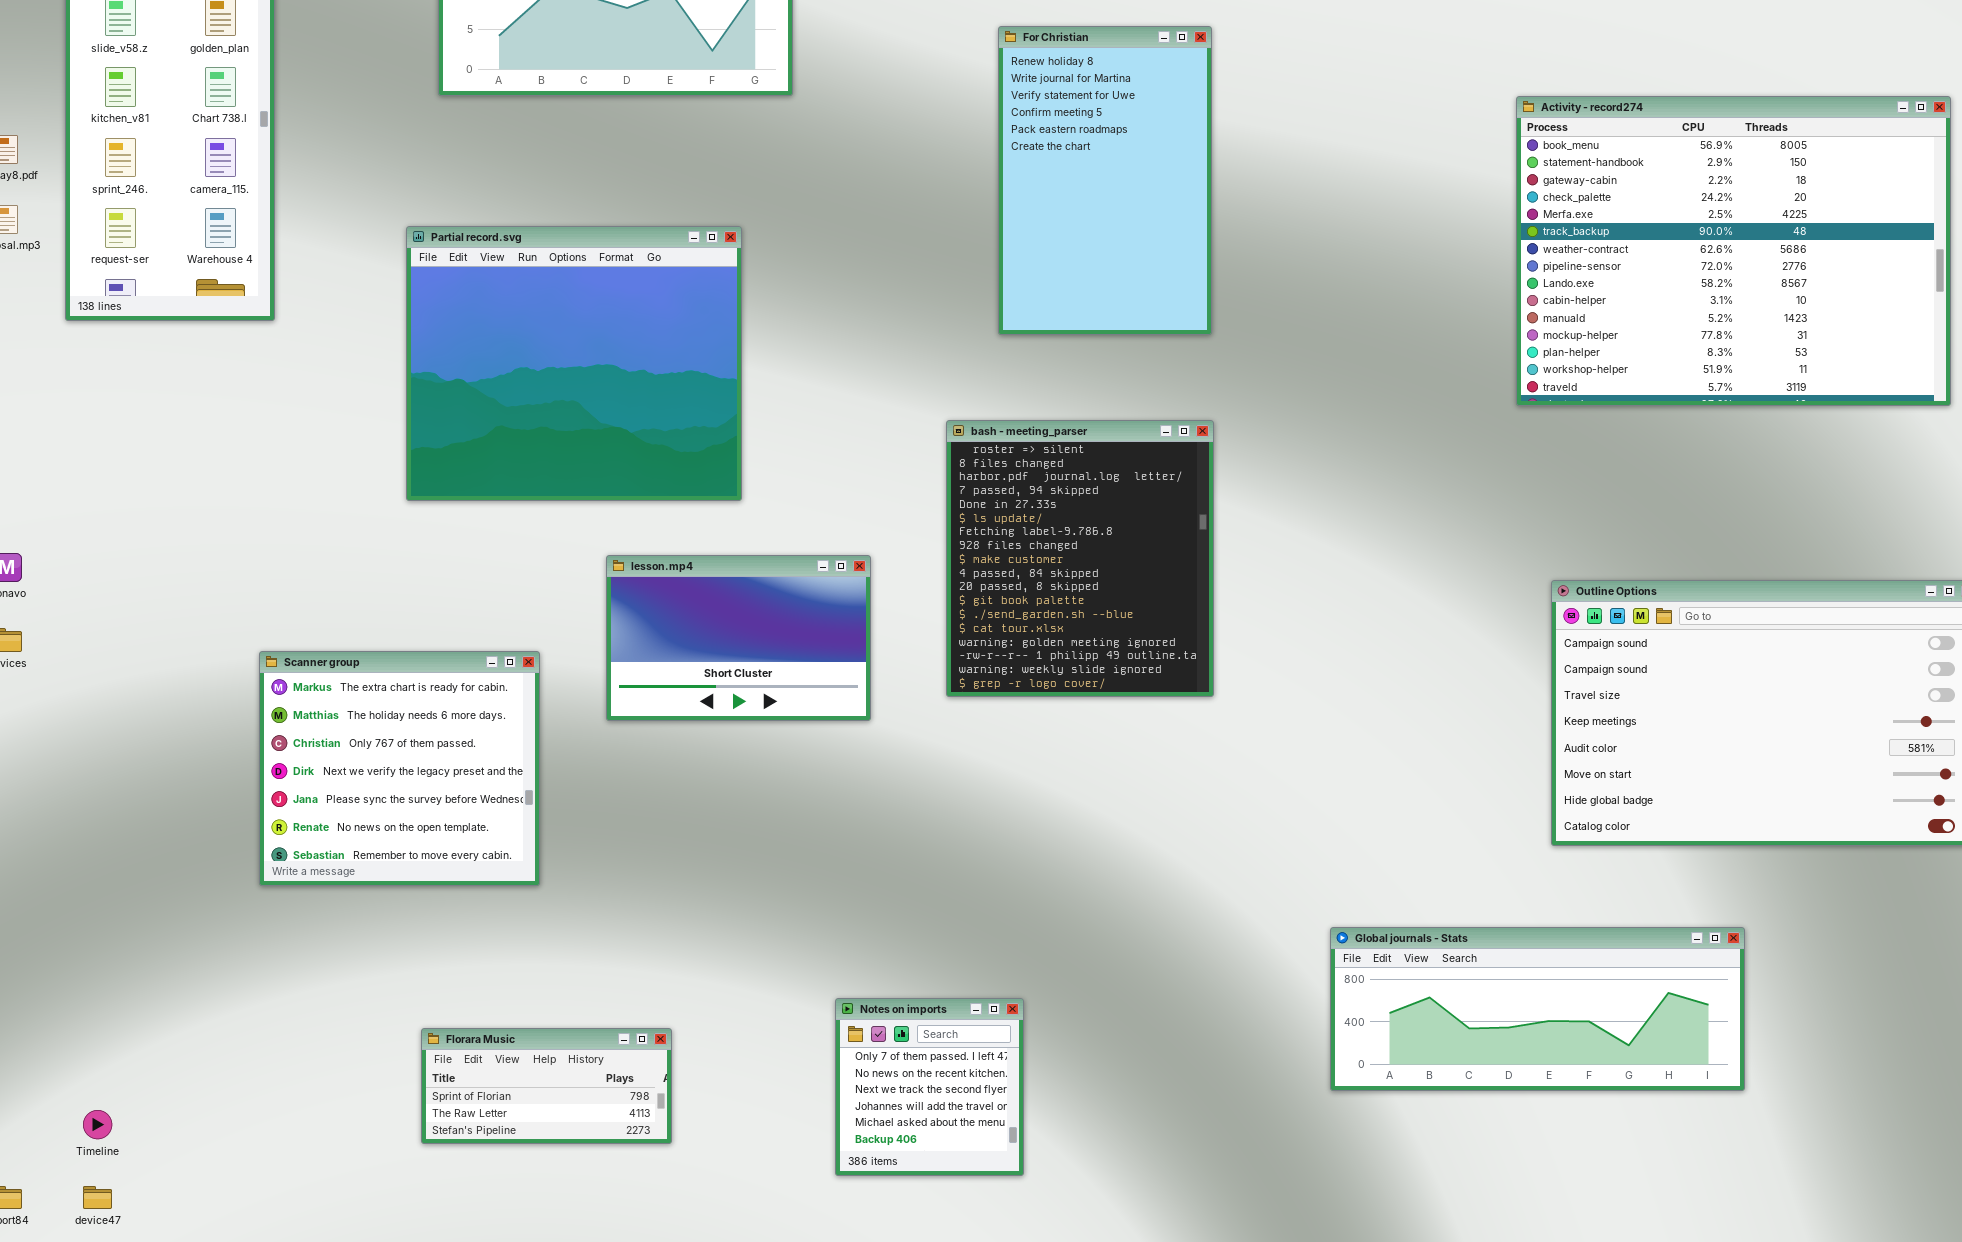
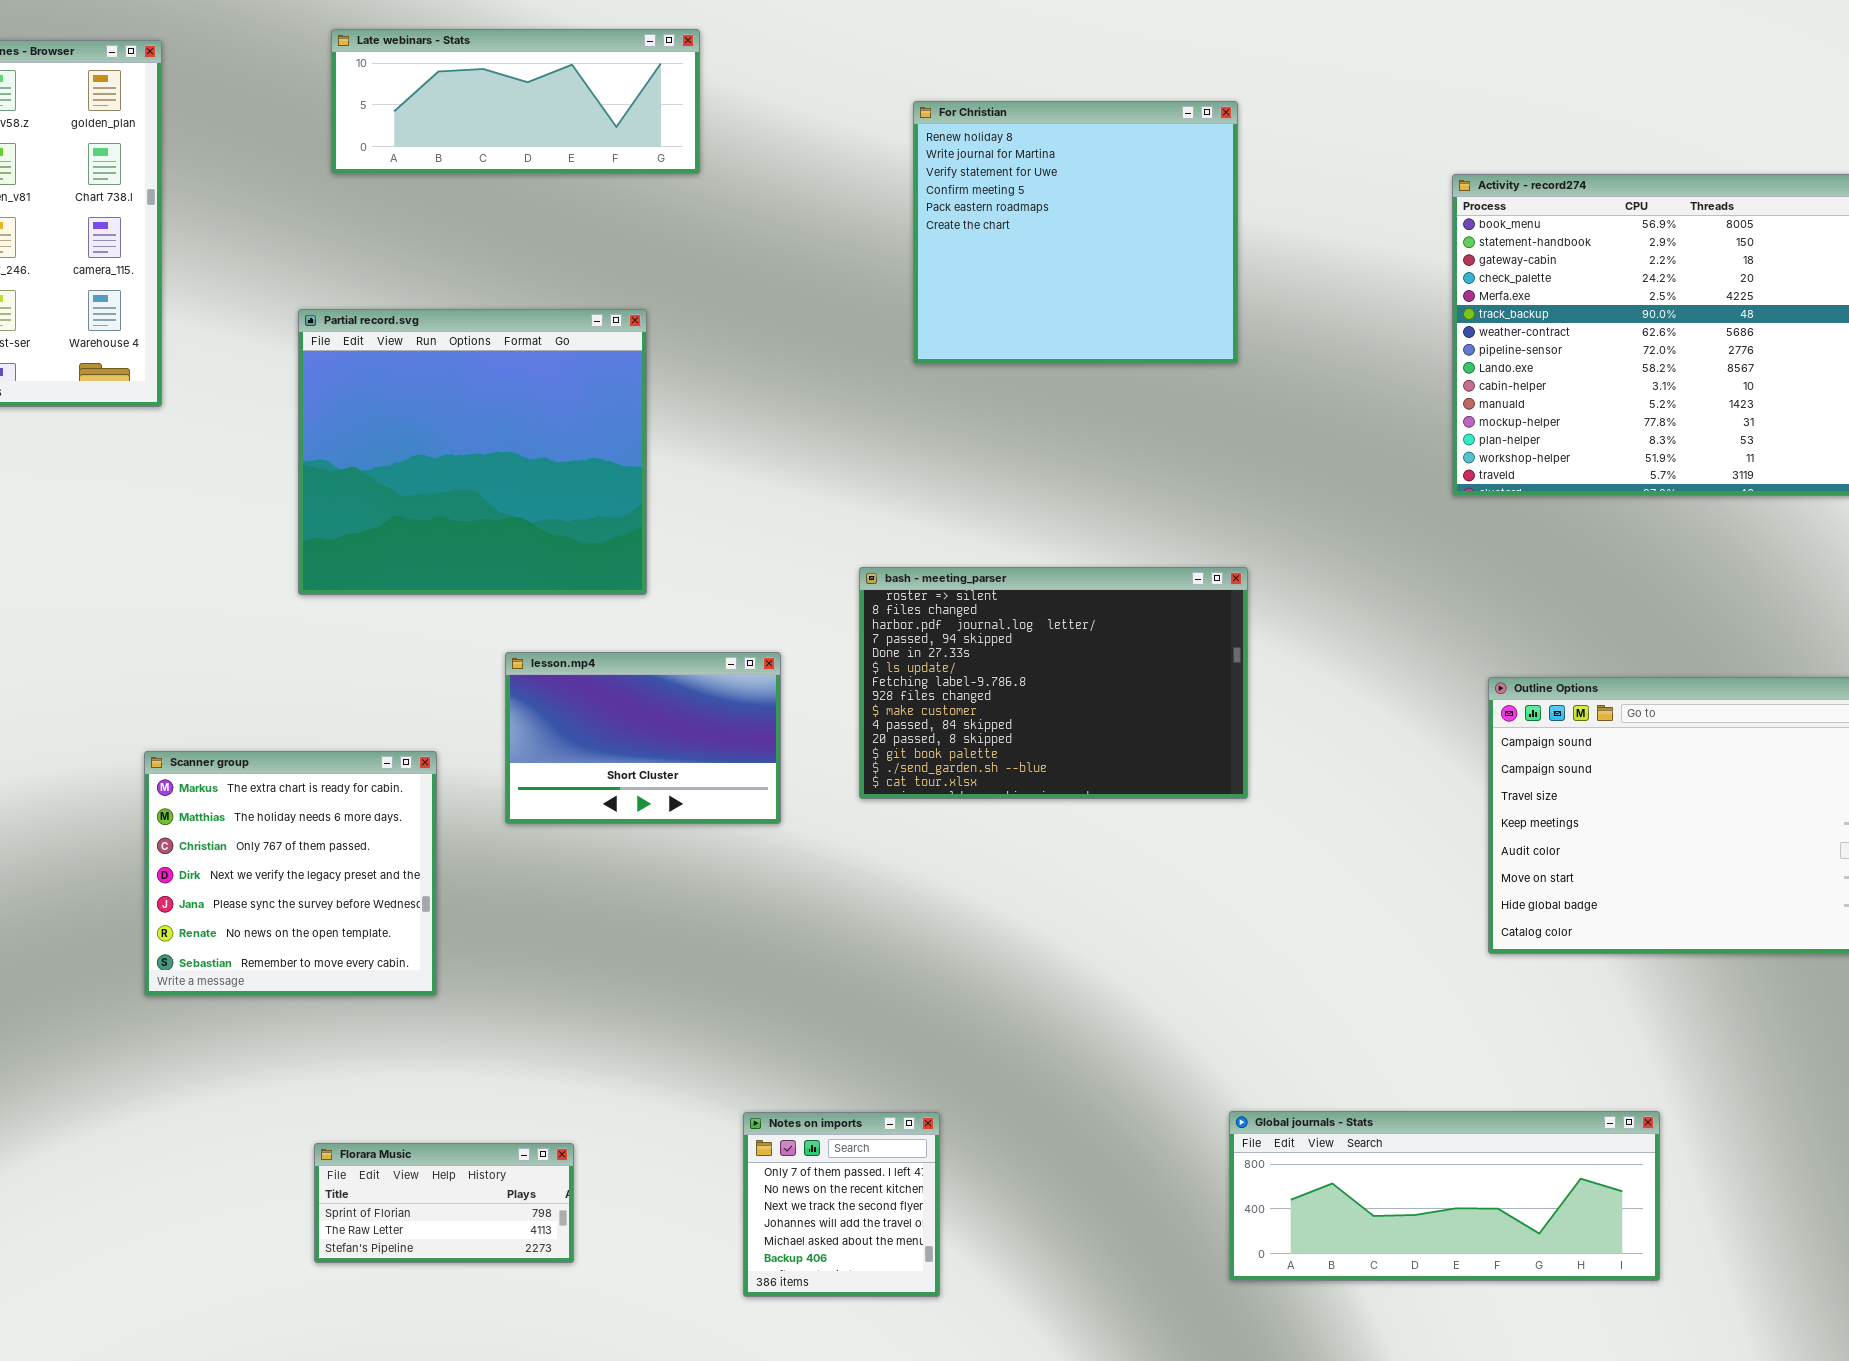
For Christian: [998,26,1212,335] -> [913,101,1238,364], resized
bash - meeting_parser: [946,420,1214,697] -> [859,567,1248,799], resized
Global journals - Stats: [1330,927,1745,1091] -> [1229,1111,1660,1281], moved

